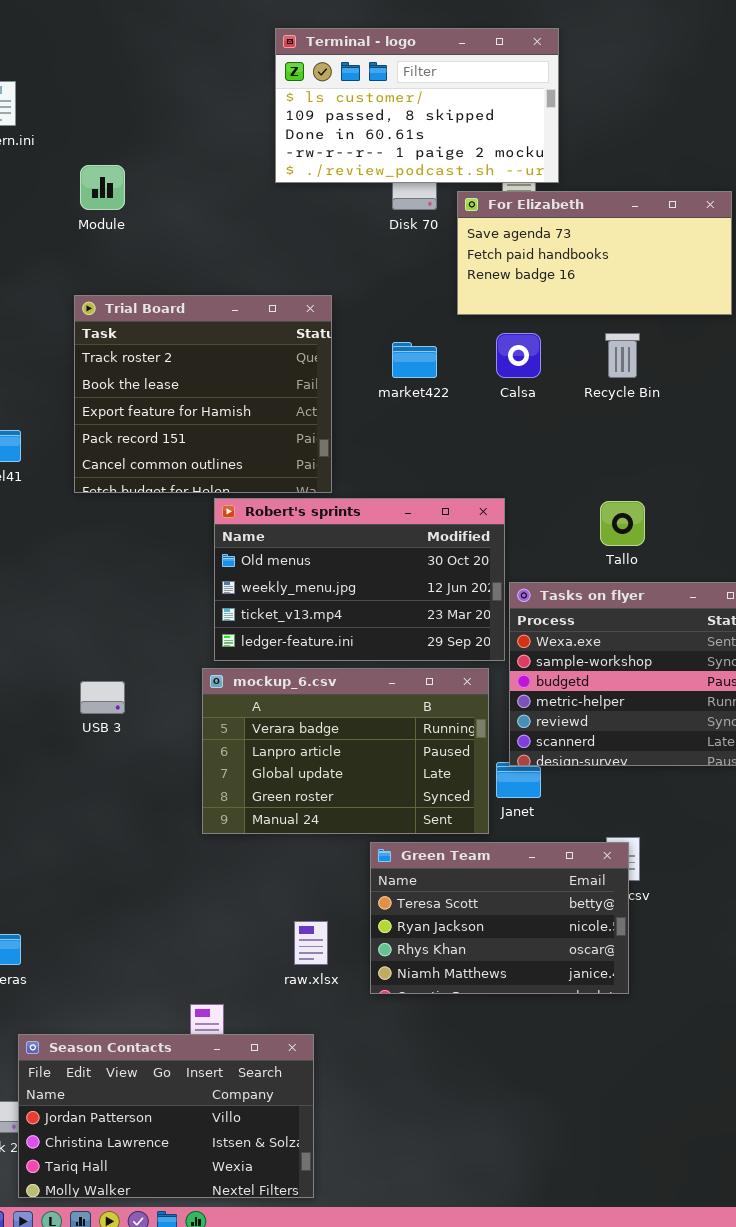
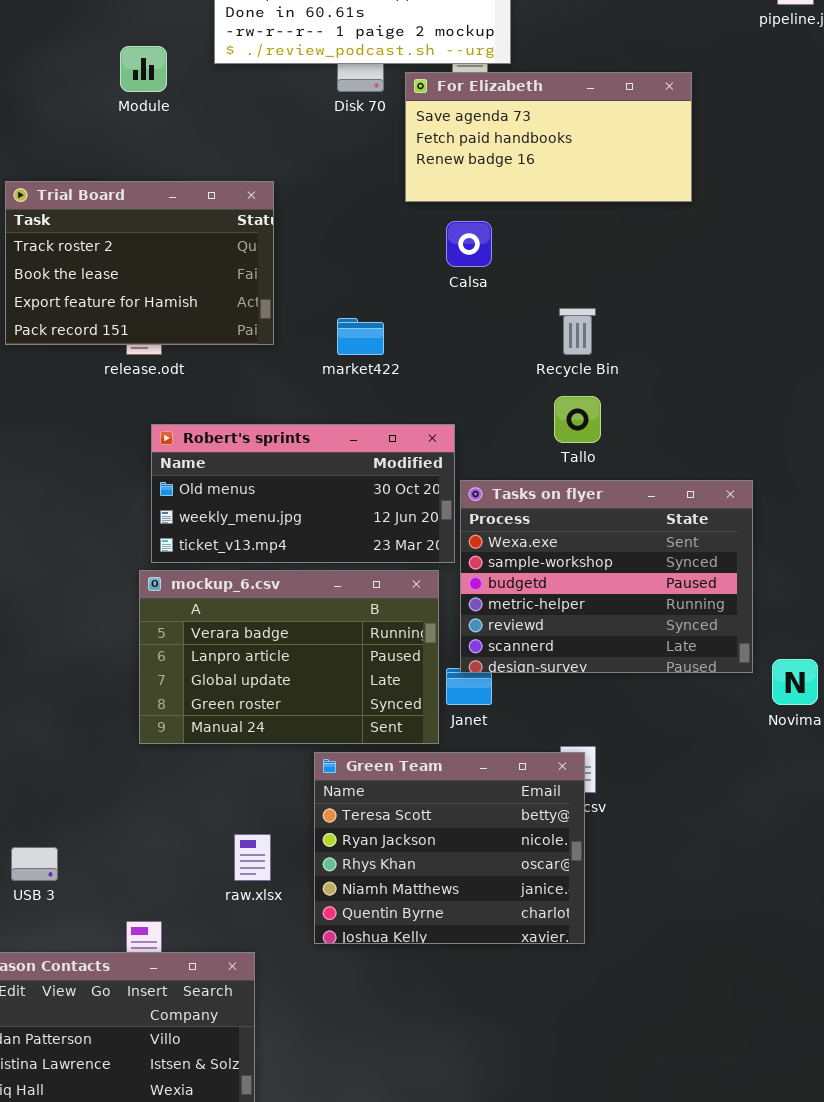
Module: [80,165,125,210] -> [120,46,167,92], moved
Trial Board: [74,295,332,493] -> [5,181,274,345], resized
Recycle Bin: [605,333,640,378] -> [559,308,596,355], moved
market422: [392,342,437,378] -> [337,318,384,355], moved
Robert's sprints: [214,498,505,661] -> [151,424,455,563], resized
USB 3: [80,681,125,714] -> [11,847,58,881], moved
Green Team: [370,842,629,994] -> [314,752,585,944], resized

